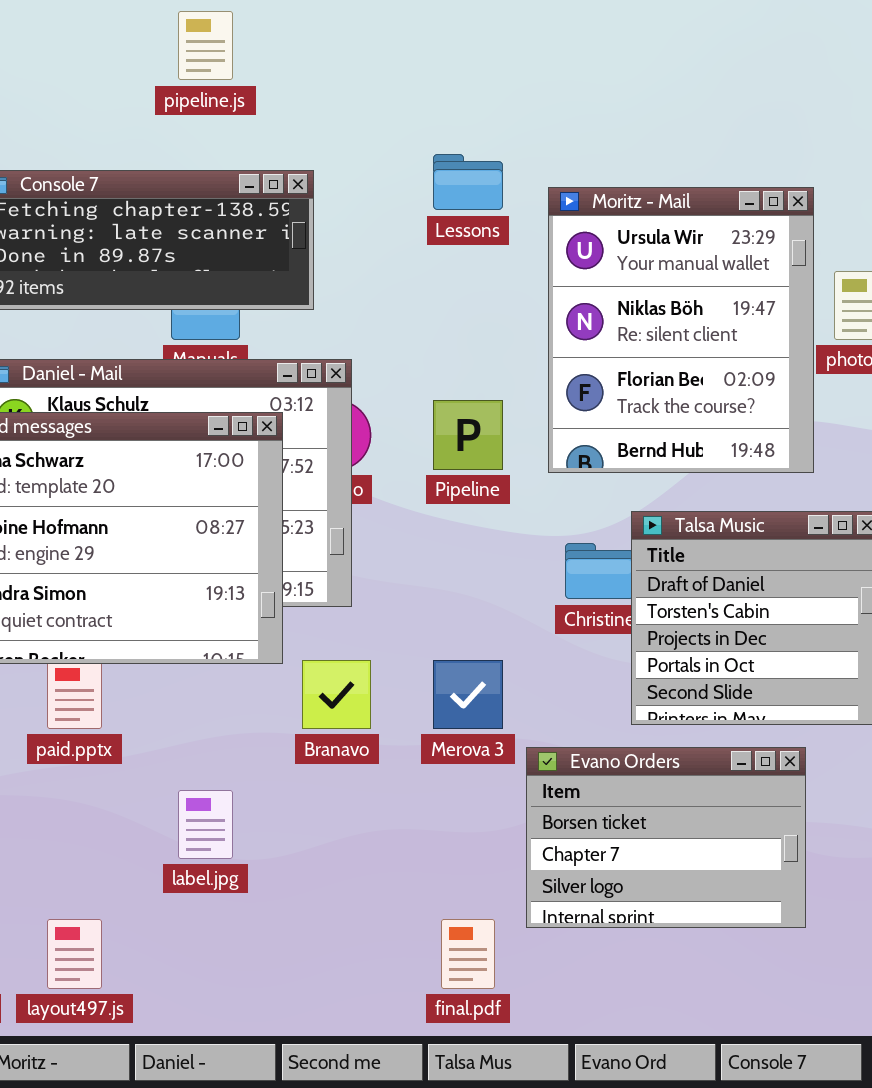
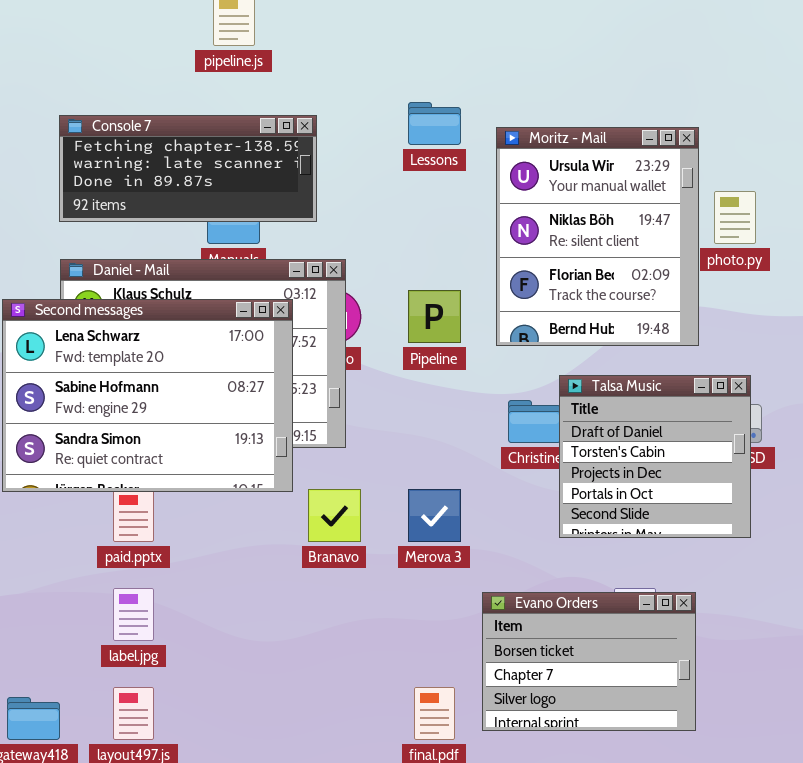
Evano Orders: [526,747,806,928] -> [482,592,696,731], moved
label.jpg: [178,790,233,859] -> [113,588,154,641], moved

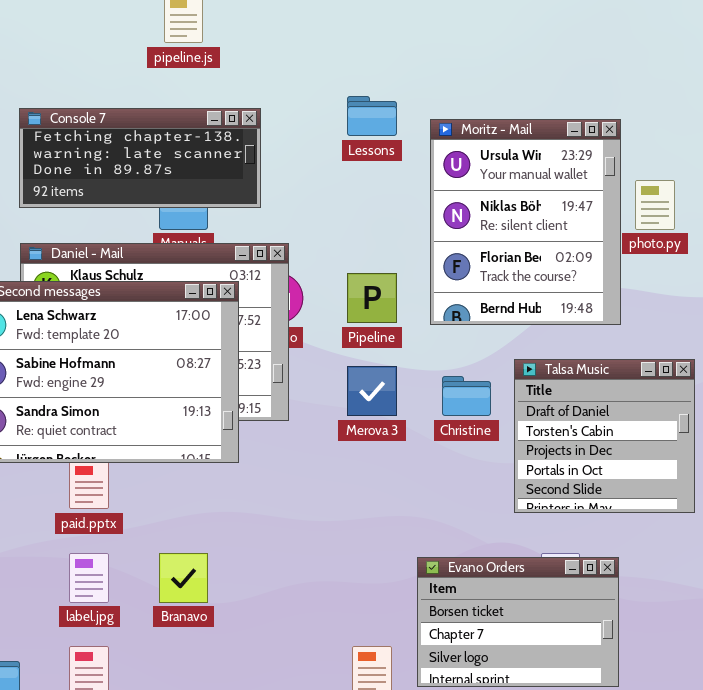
Talsa Music: [559,375,751,538] -> [514,359,695,513], moved
Branavo: [308,489,361,542] -> [159,553,208,603], moved
Merova 3: [408,489,461,542] -> [347,366,397,416], moved

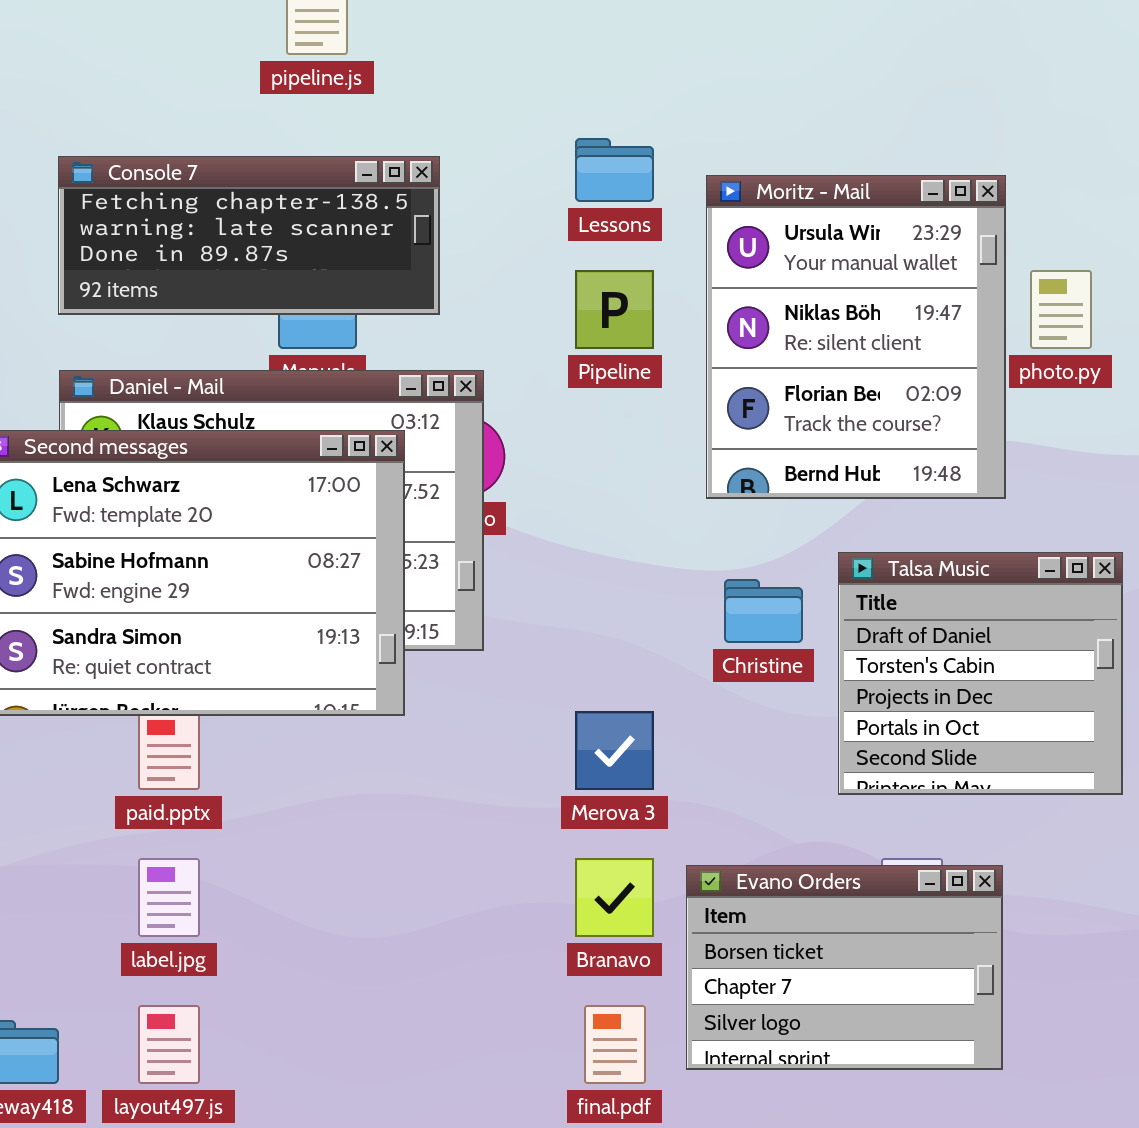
Pipeline: [347,273,397,323] -> [575,270,654,349], moved
Merova 3: [347,366,397,416] -> [575,711,654,790], moved
Branavo: [159,553,208,603] -> [575,858,654,937], moved

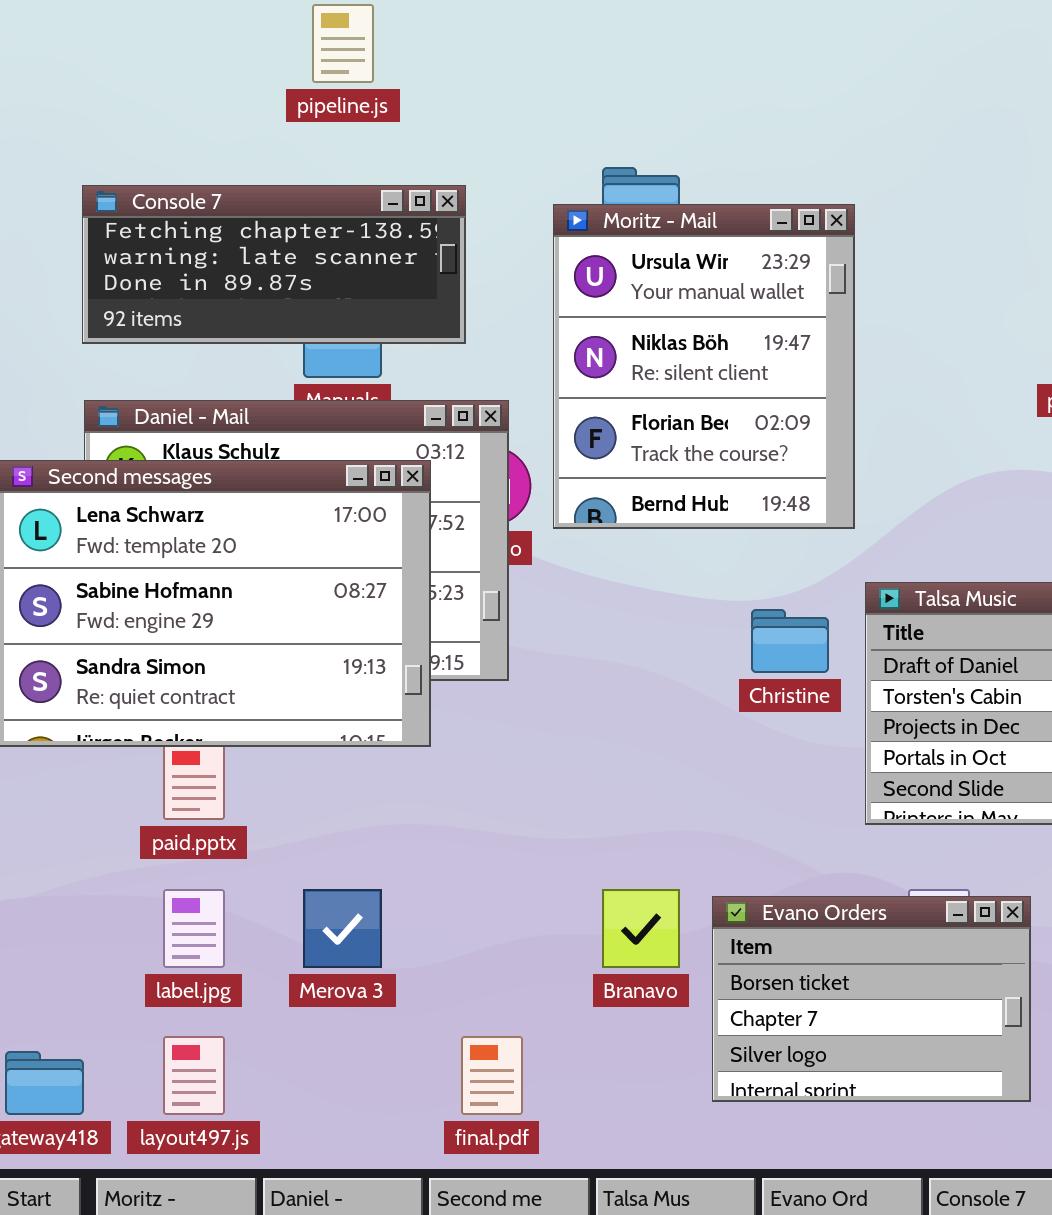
Moritz - Mail: [706,175,1006,499] -> [553,204,855,529], moved
Merova 3: [575,711,654,790] -> [303,889,382,968], moved
final.pdf: [584,1005,646,1084] -> [461,1036,523,1115], moved

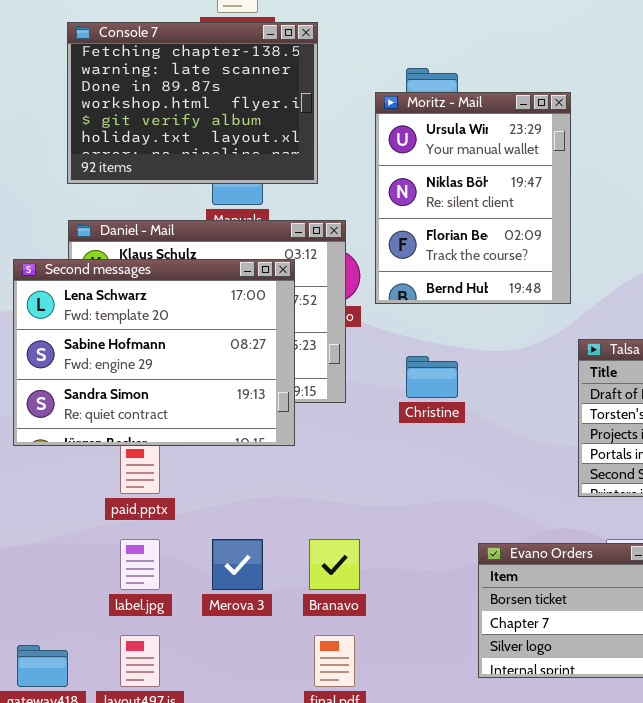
Console 7: [82,185,466,344] -> [67,22,318,184], resized
Christine: [751,609,829,673] -> [406,356,458,398], moved
Branavo: [602,889,680,968] -> [309,539,360,590], moved

